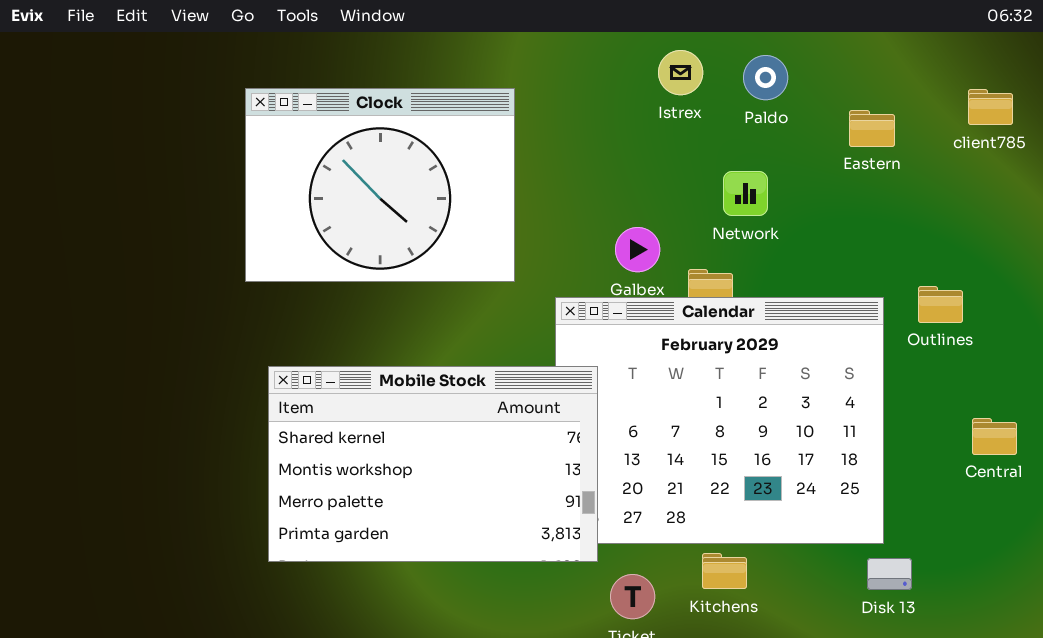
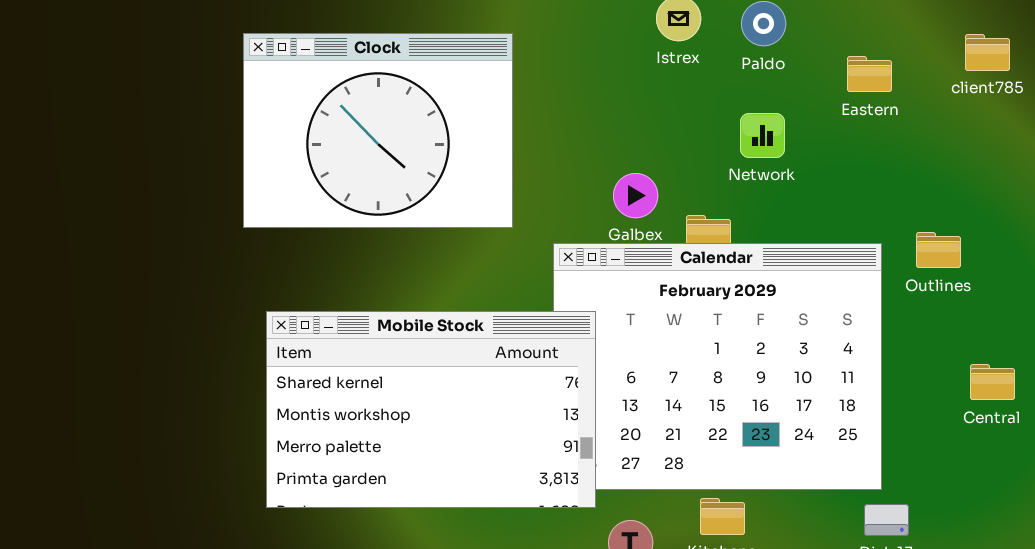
Network: [723,171,768,216] -> [740,113,785,158], moved

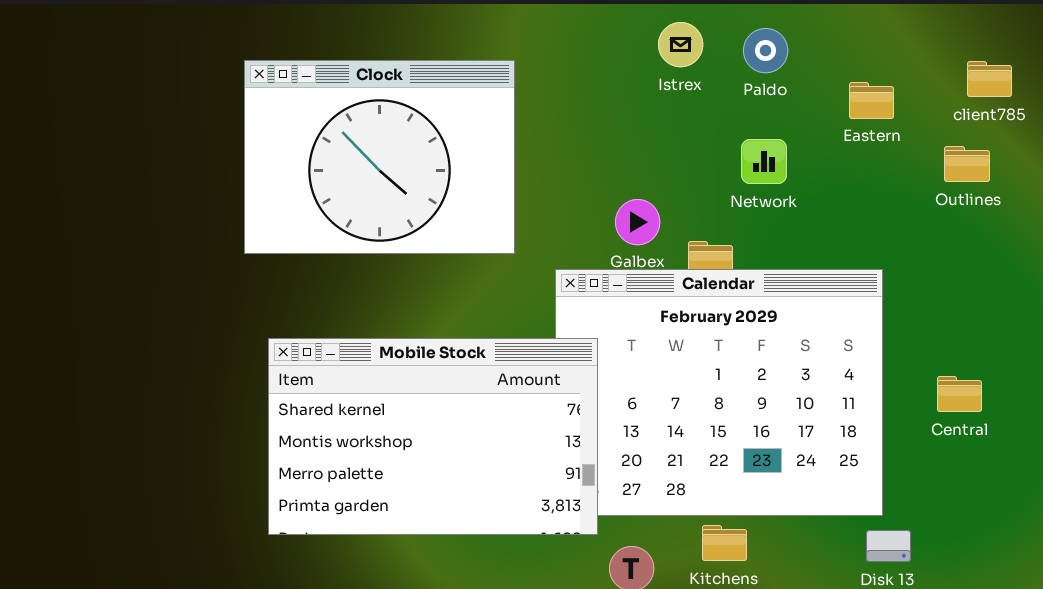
Outlines: [916,232,961,268] -> [944,146,990,182], moved
Central: [970,364,1015,400] -> [937,376,982,412], moved

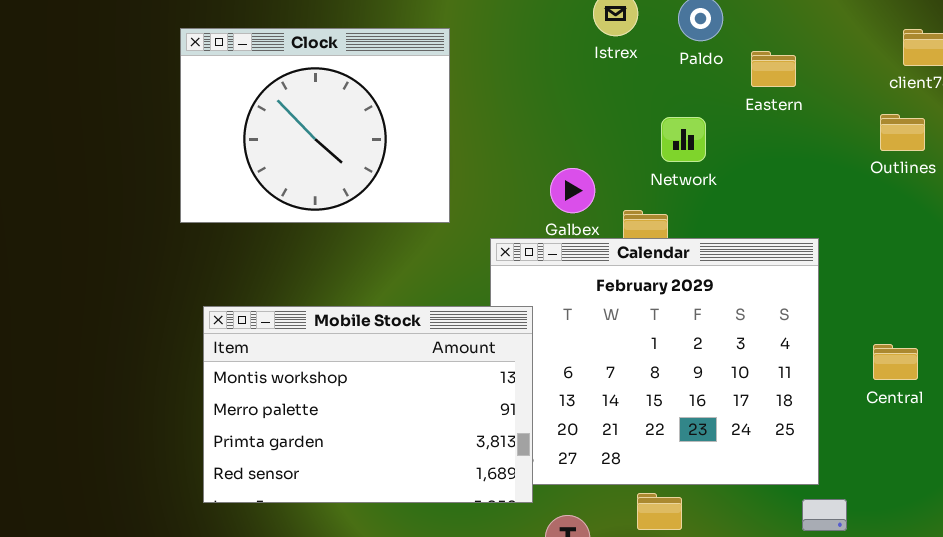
Eastern: [849,82,894,119] -> [751,51,796,87], moved
Network: [741,139,787,184] -> [661,117,706,162], moved
Mobile Stock: [268,338,598,535] -> [203,306,533,503], scrolled down 1 row

